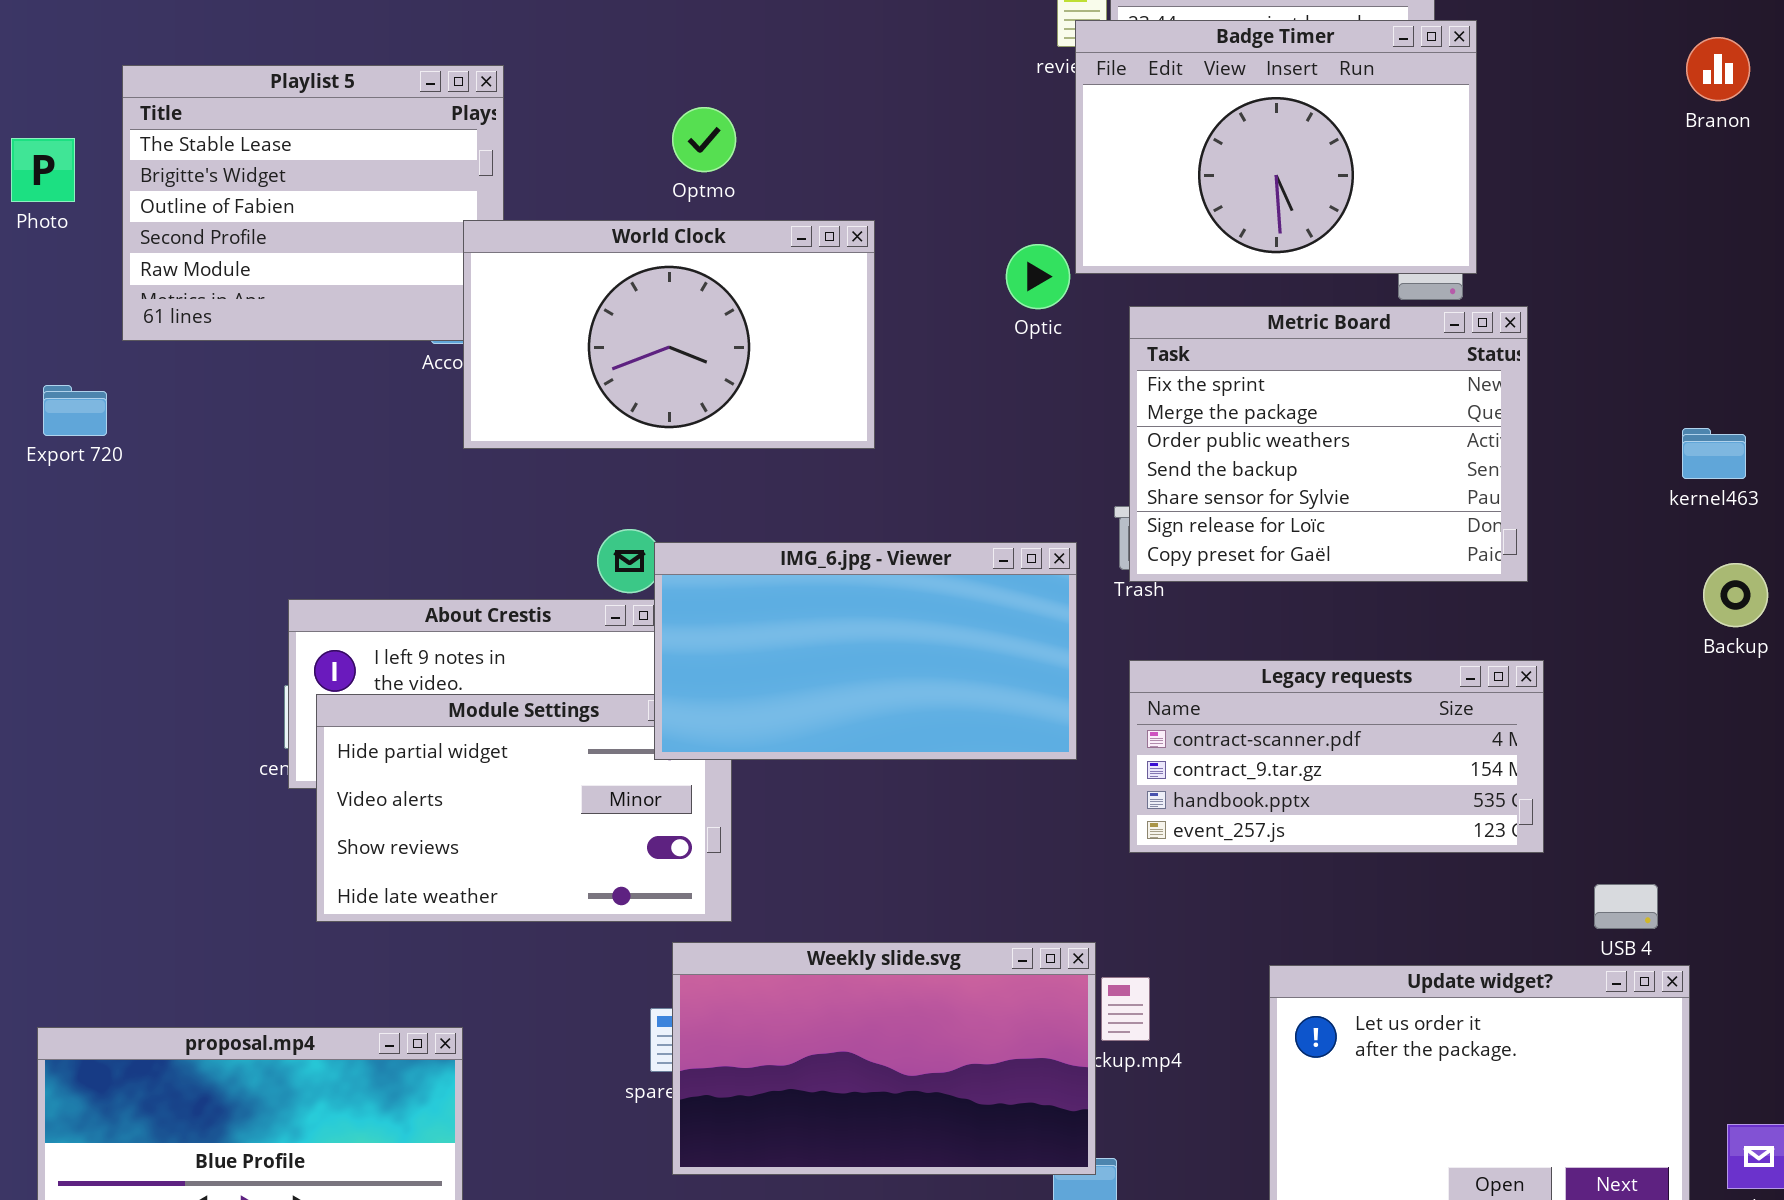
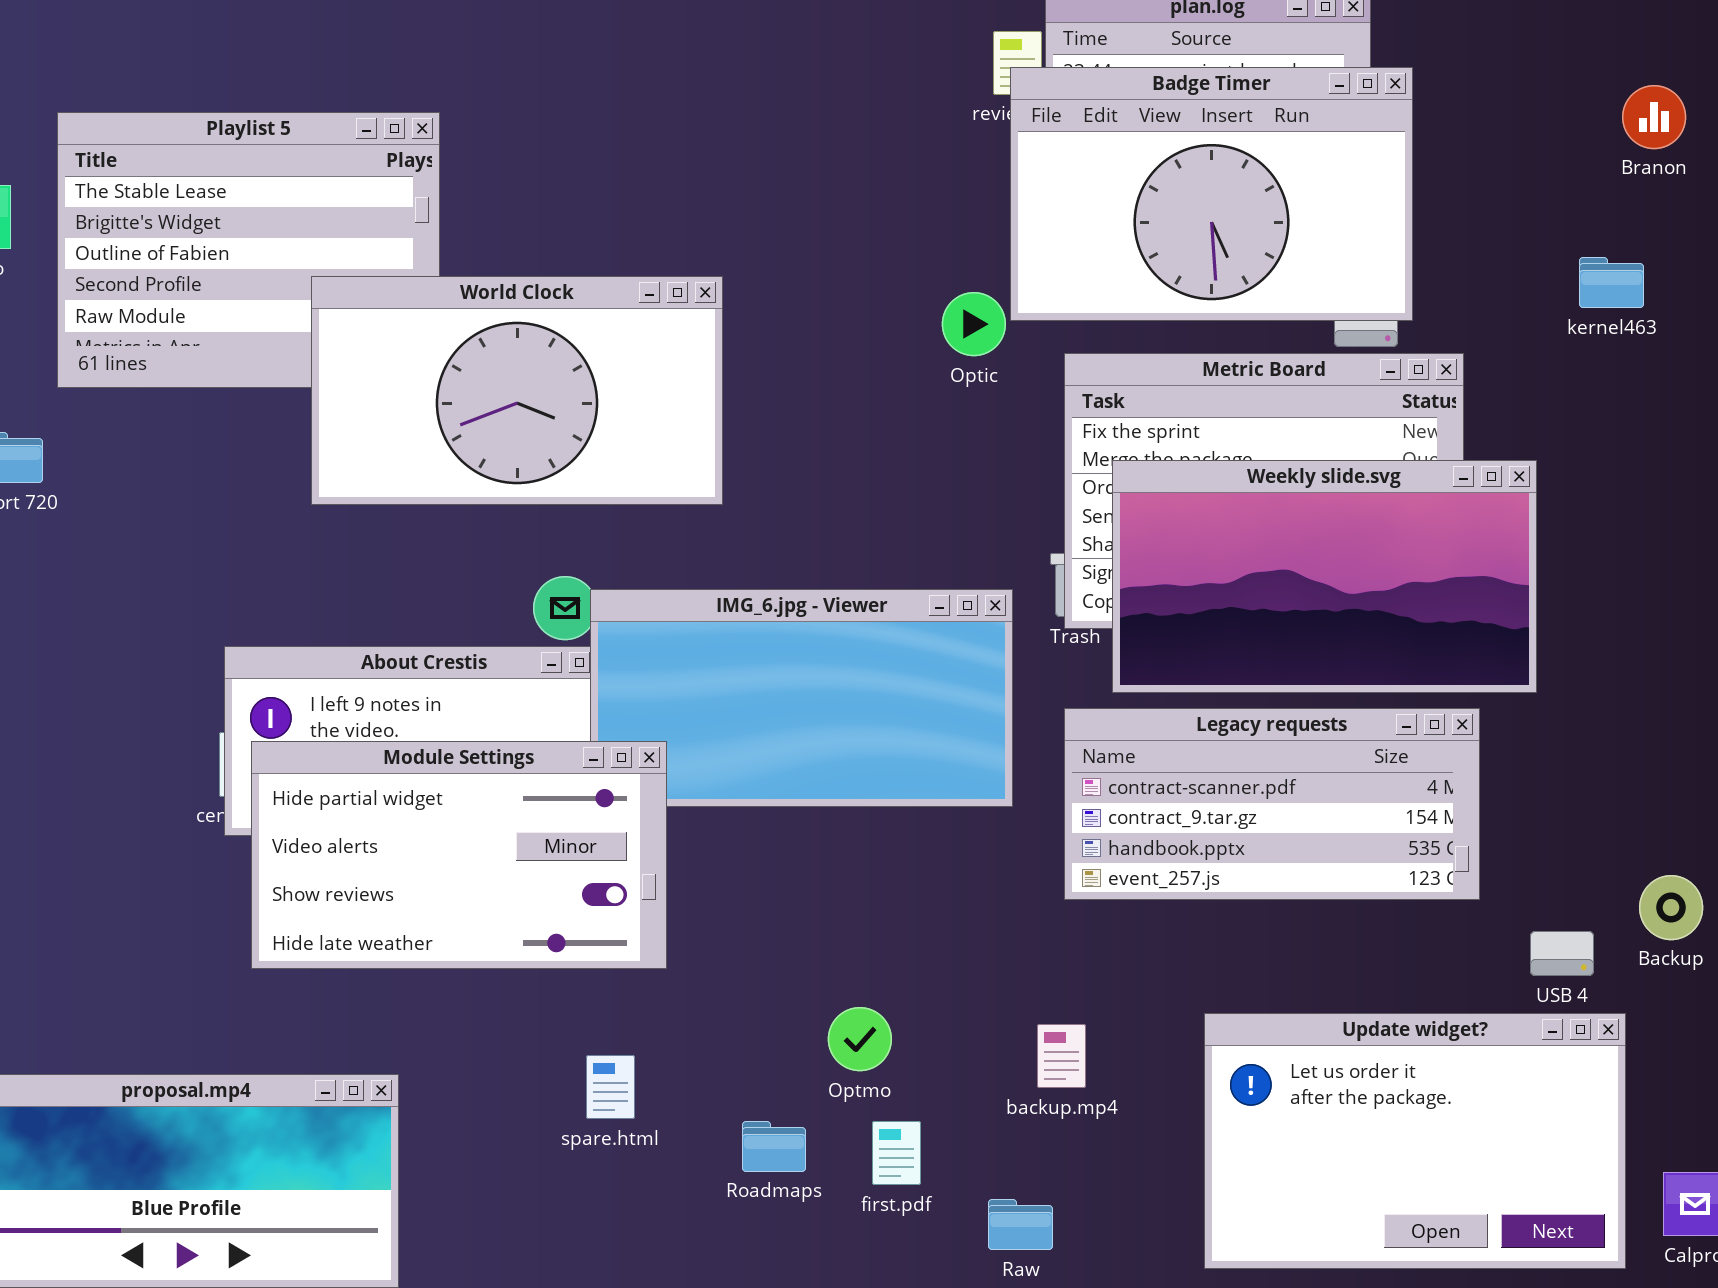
Optmo: [672,107,736,172] -> [828,1007,892,1071], moved
World Clock: [463,220,875,449] -> [311,276,723,505], moved
kernel463: [1682,428,1746,479] -> [1579,257,1644,308], moved
Backup: [1703,563,1768,627] -> [1639,875,1703,940], moved
Module Settings: [316,694,732,922] -> [251,741,667,969], raised
Weekly slide.svg: [672,942,1096,1175] -> [1112,460,1537,693], moved

